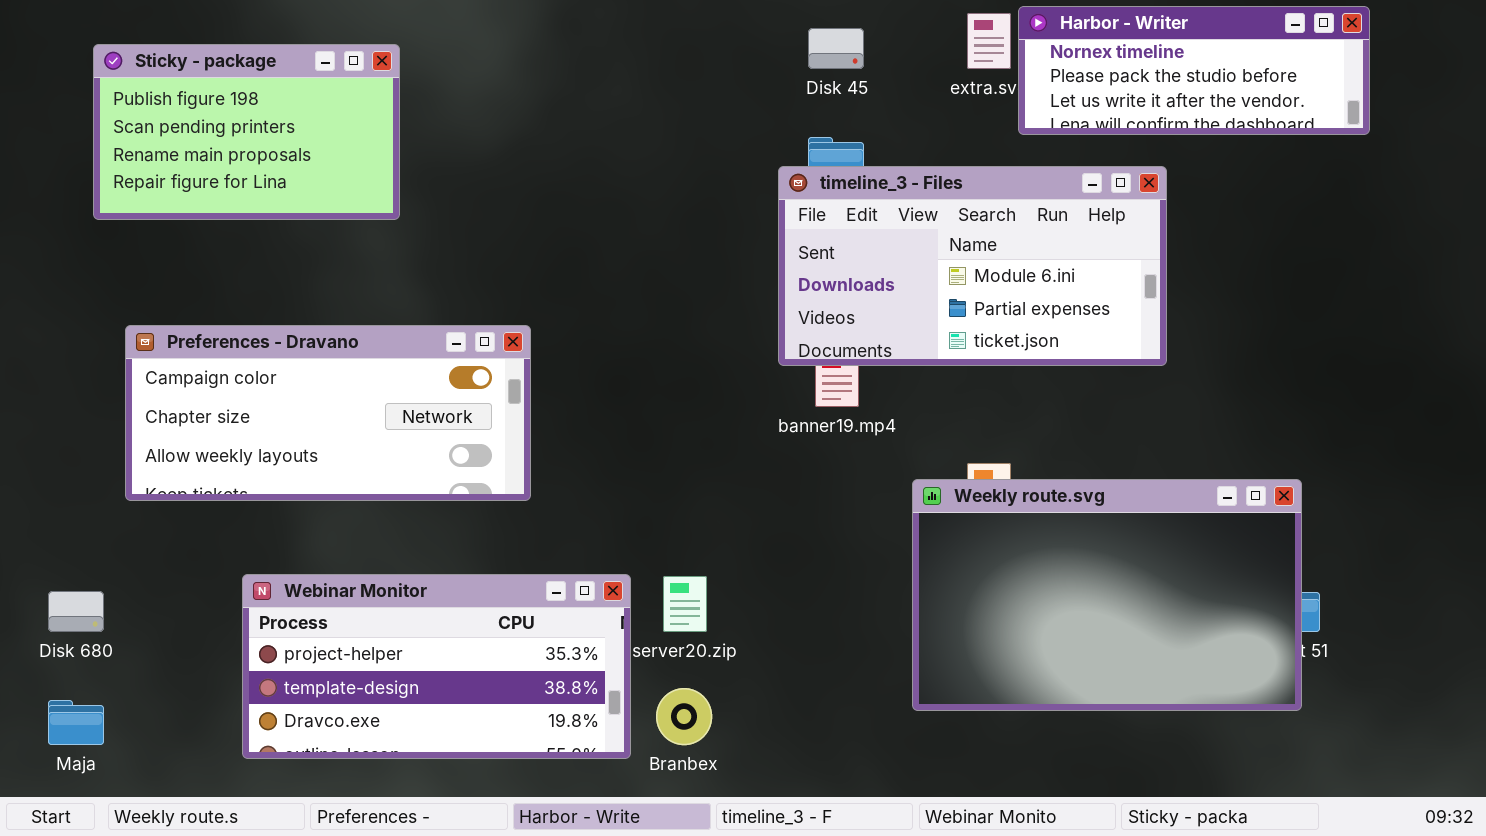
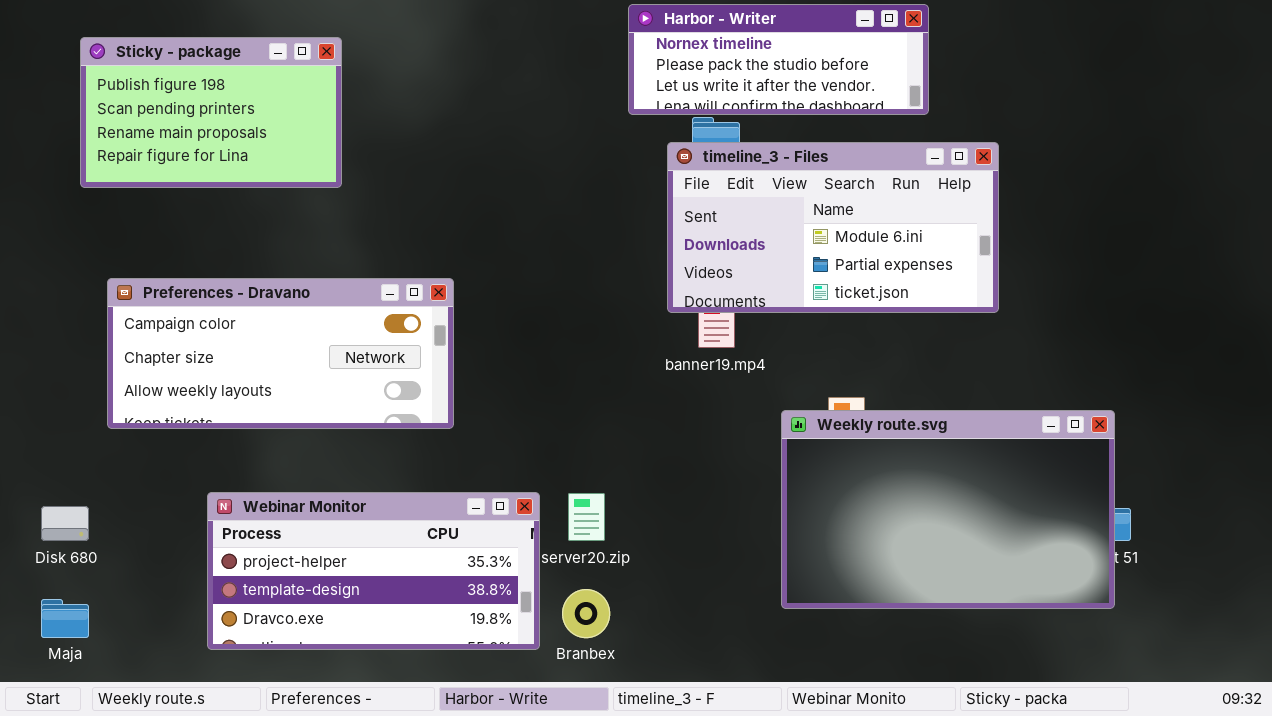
Harbor - Writer: [1018,6,1370,135] -> [628,4,929,115], moved

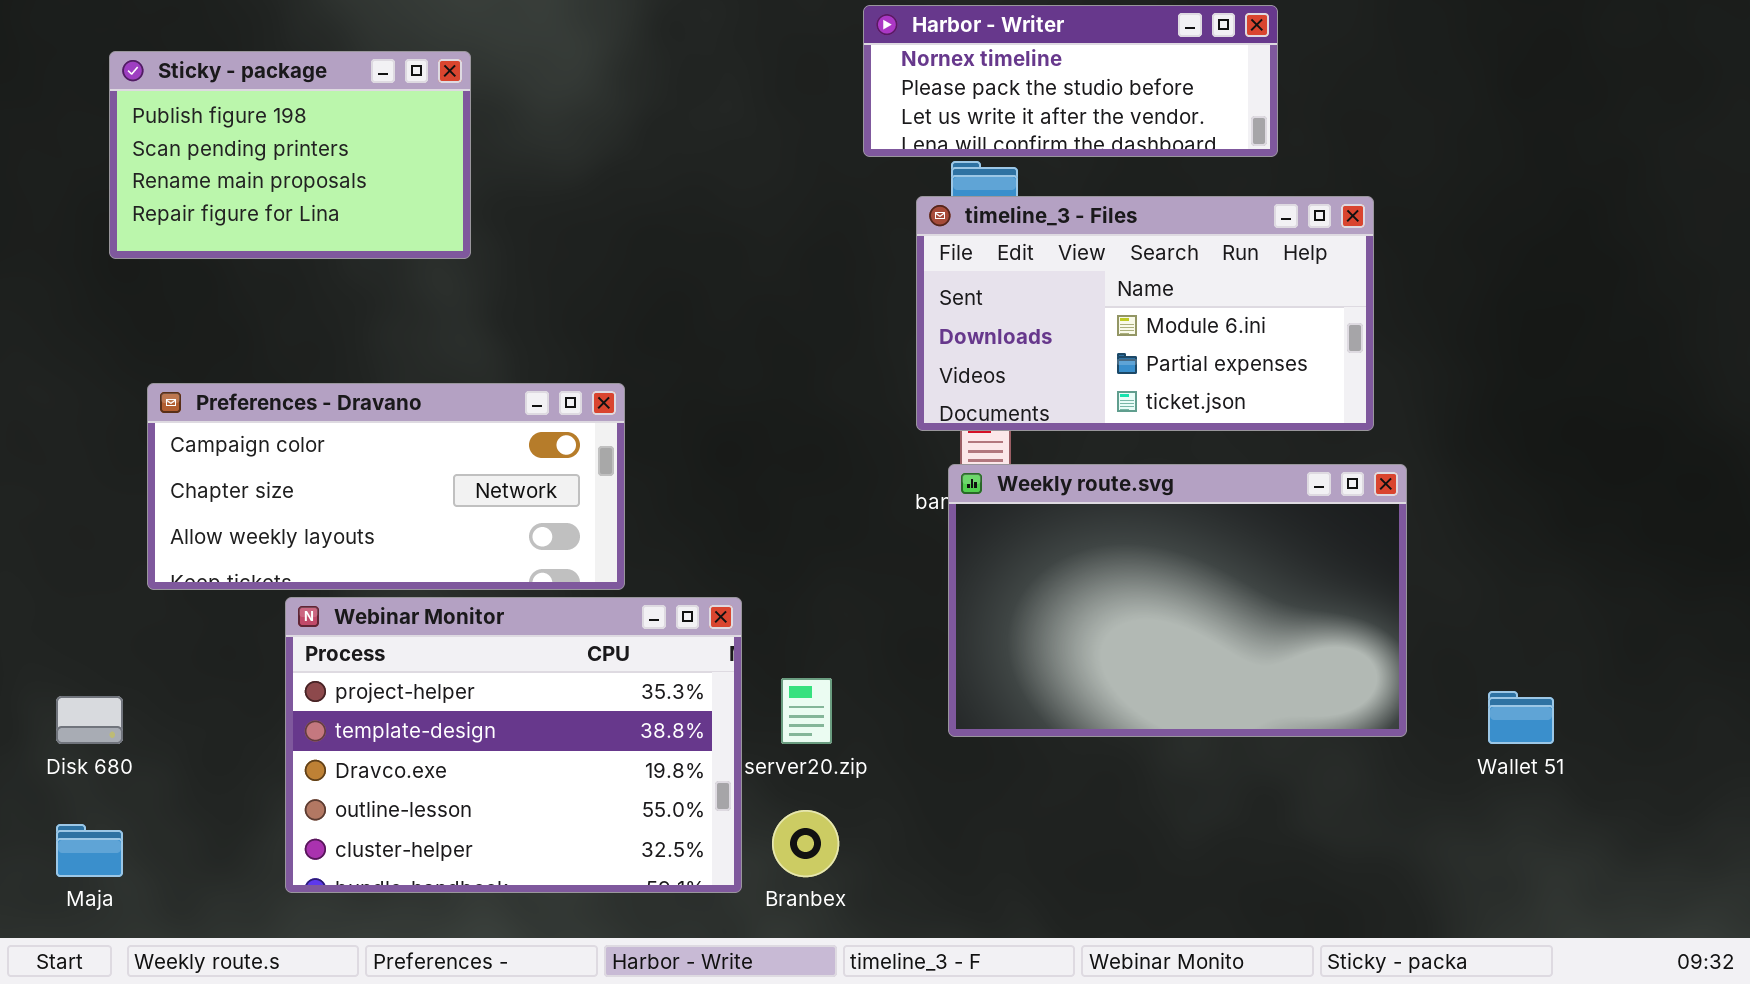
Weekly route.svg: [781,410,1115,609] -> [948,464,1407,737], moved
Webinar Monitor: [207,492,540,650] -> [285,597,742,893], resized

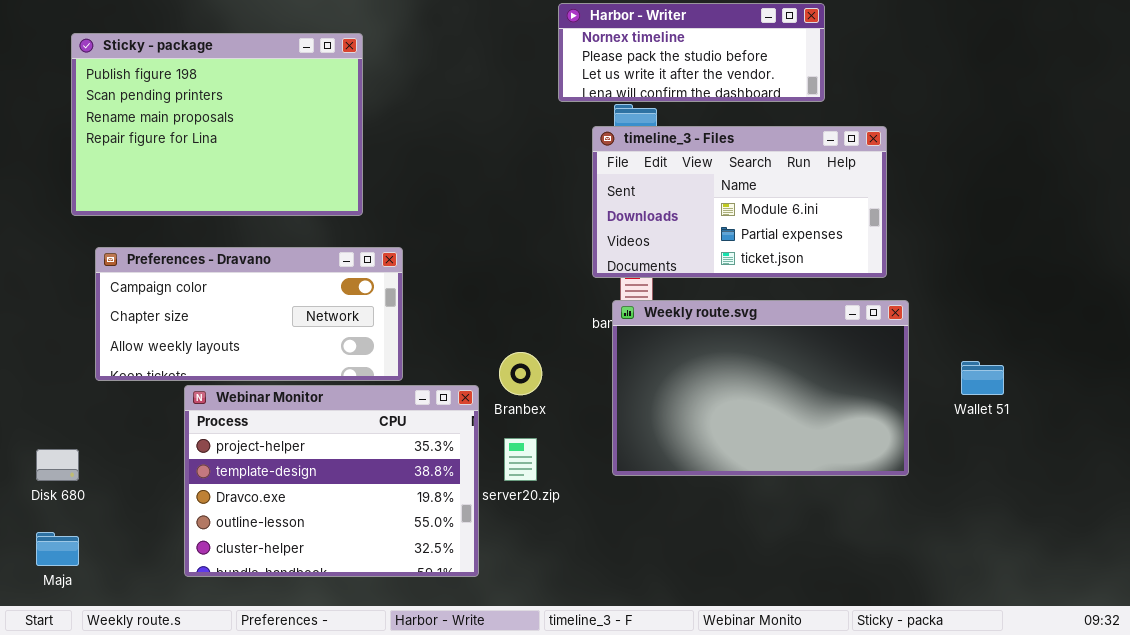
Sticky - package: [109,51,471,259] -> [71,33,363,216], resized
Wallet 51: [1488,691,1554,744] -> [961,361,1004,395], moved
Branbex: [772,810,839,877] -> [499,352,542,395], moved

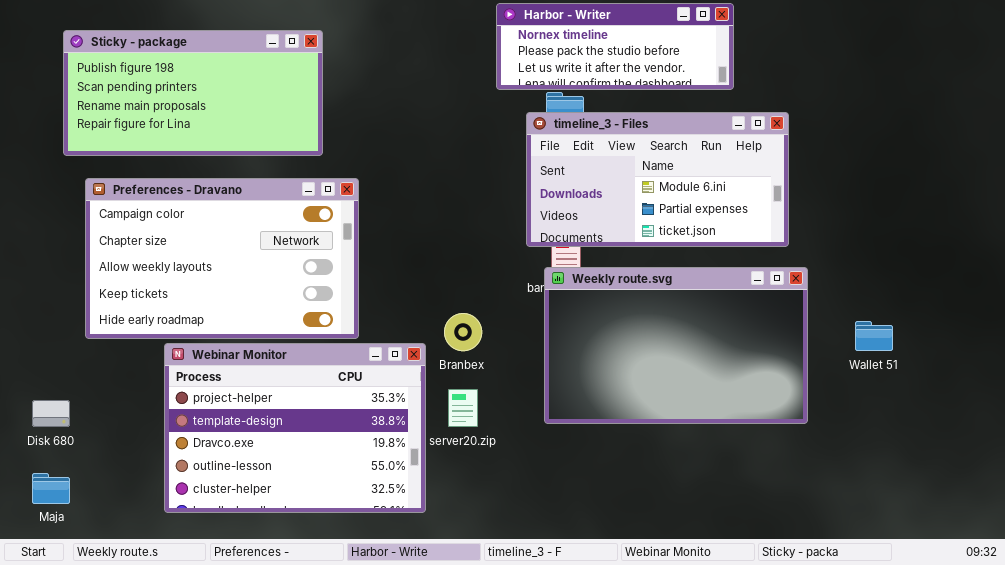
Sticky - package: [71,33,363,216] -> [63,30,323,156], resized
Preferences - Dravano: [95,247,403,381] -> [85,178,359,339], resized

